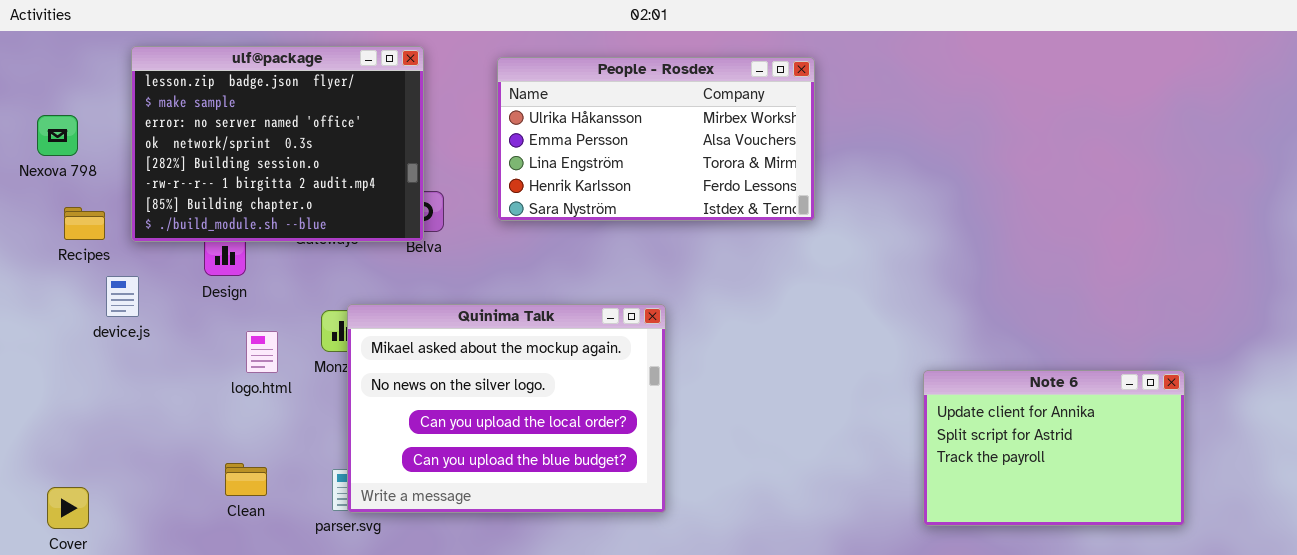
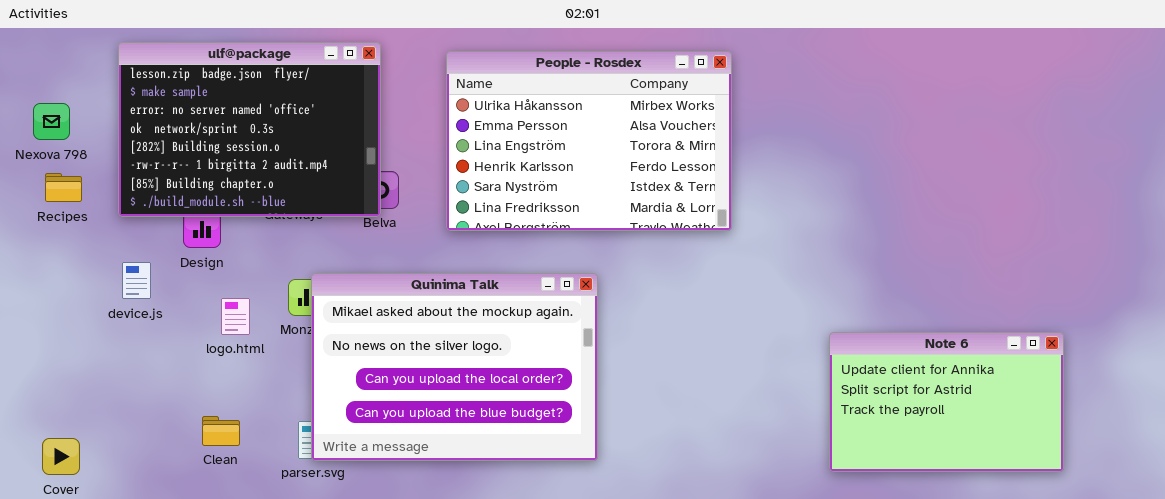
People - Rosdex: [497,57,815,221] -> [446,51,732,231], resized
Recipes: [64,207,105,240] -> [45,173,82,202], moved
device.js: [106,276,139,317] -> [122,262,151,299], moved

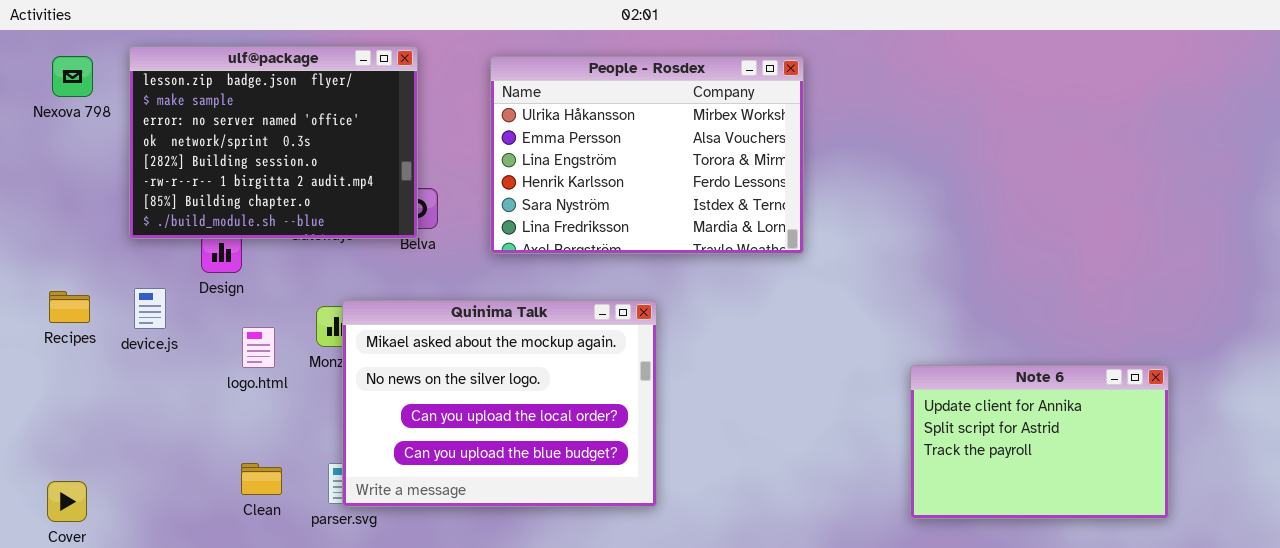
Nexova 798: [33,103,70,140] -> [52,56,93,97], moved
Recipes: [45,173,82,202] -> [49,291,90,323], moved
Clean: [202,416,240,446] -> [241,463,282,495], moved

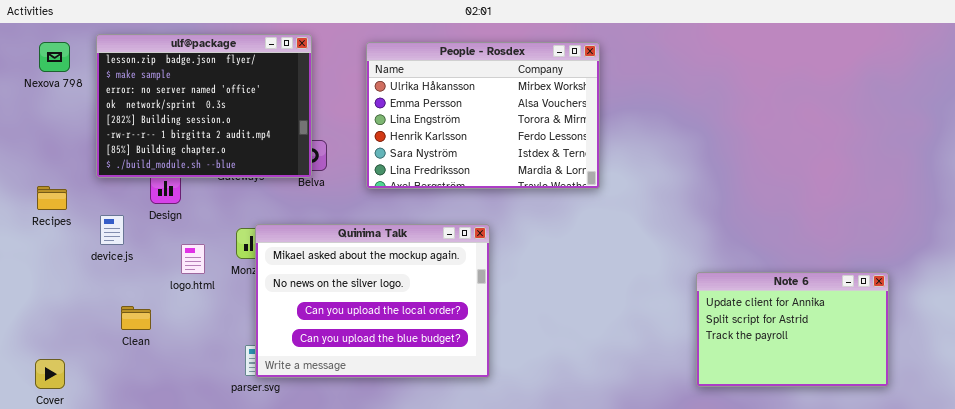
Recipes: [49,291,90,323] -> [37,186,67,210], moved
Note 6: [910,365,1169,519] -> [696,272,889,387], moved
Clean: [241,463,282,495] -> [121,306,151,330], moved

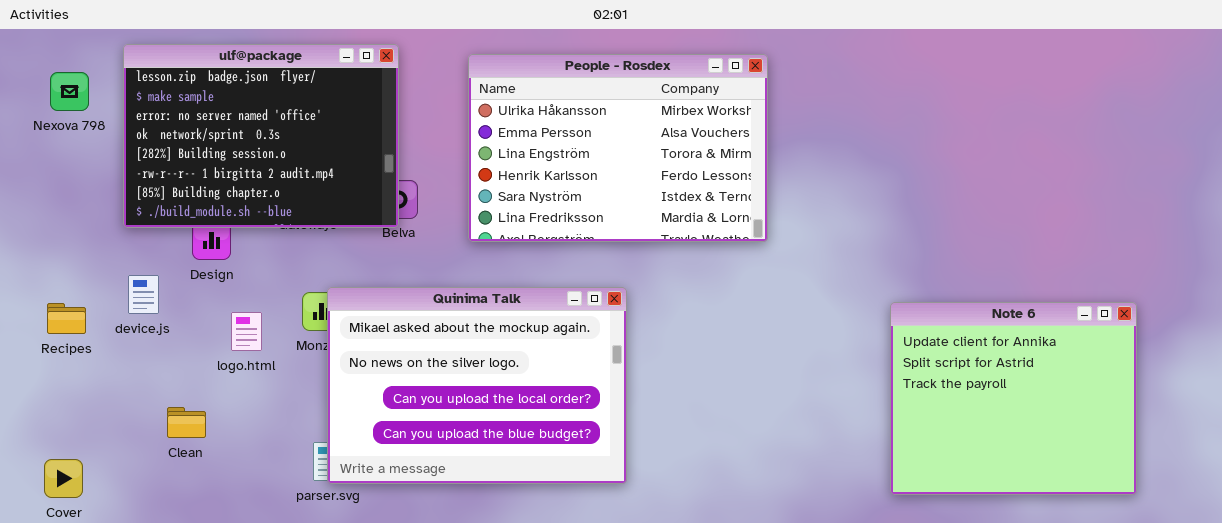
Nexova 798: [39,42,70,72] -> [50,72,89,111], moved
Recipes: [37,186,67,210] -> [47,303,86,334], moved
Note 6: [696,272,889,387] -> [890,302,1137,495], resized
Clean: [121,306,151,330] -> [167,407,206,438], moved

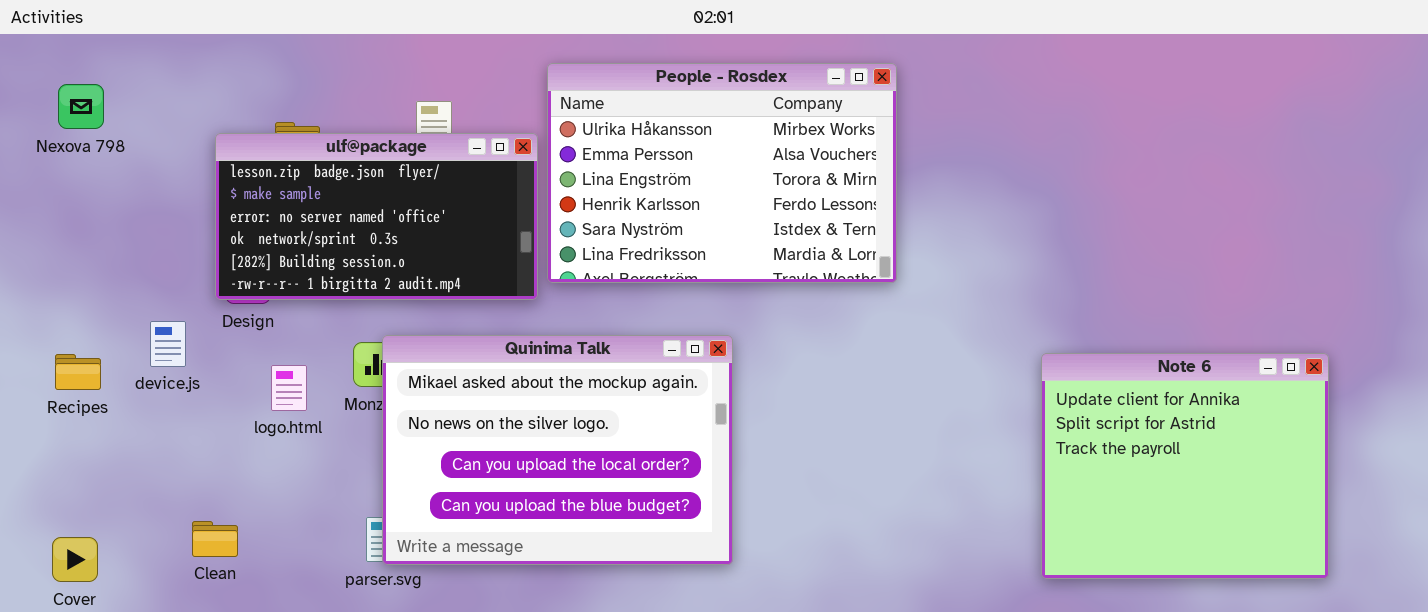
ulf@package: [123,44,399,228] -> [215,133,538,300], moved, resized
Clean: [167,407,206,438] -> [192,521,238,557], moved

